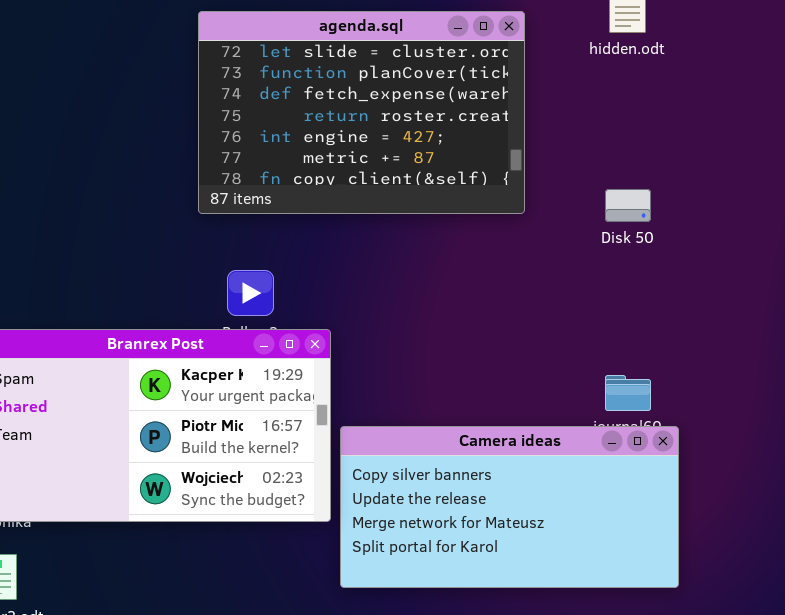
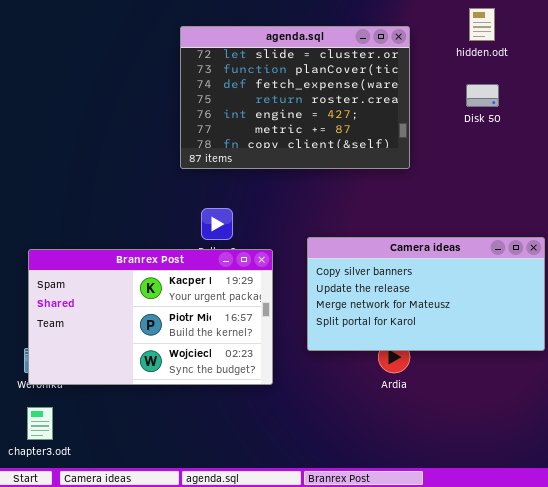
Disk 50: [605,189,651,222] -> [466,84,499,107], moved
Camera ideas: [340,426,679,588] -> [307,237,545,351], moved

